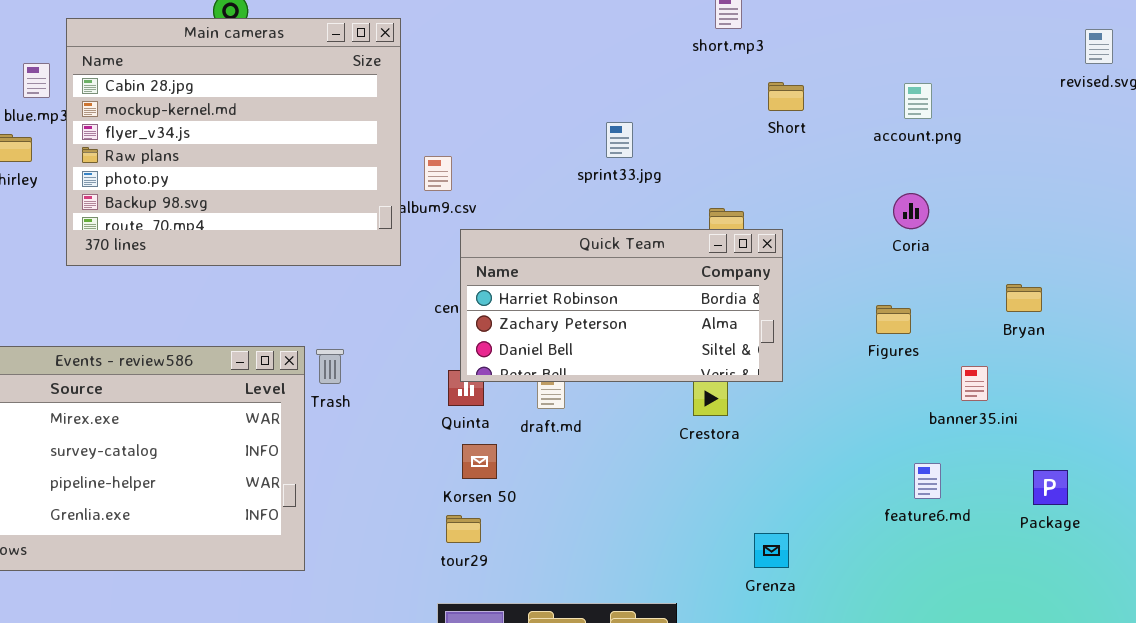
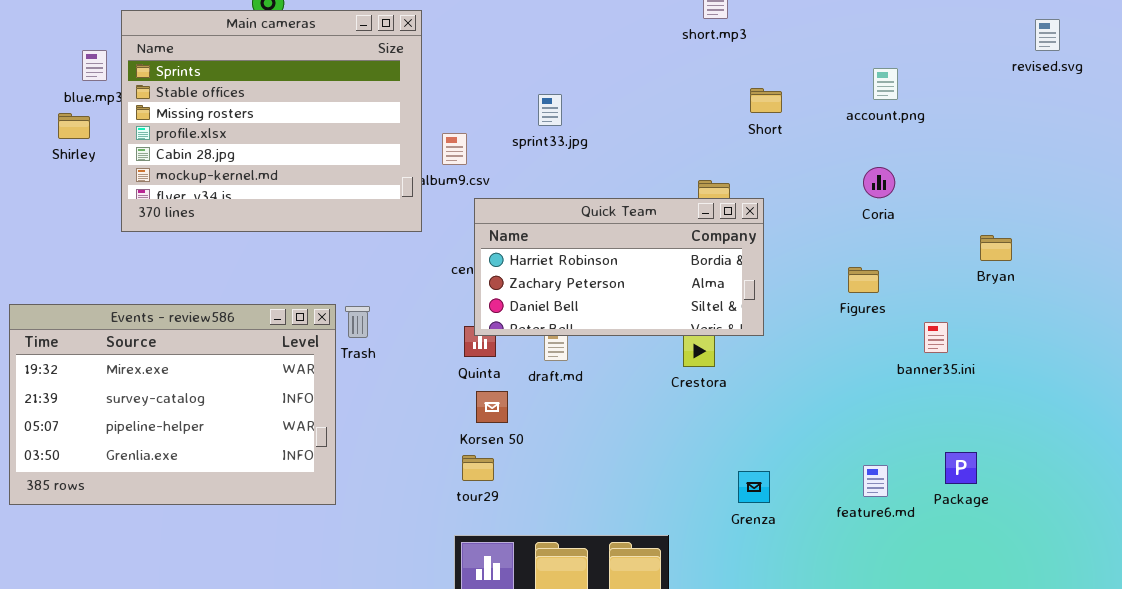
Main cameras: [66,18,401,266] -> [121,10,422,232], scrolled up 4 rows
Short: [768,82,804,111] -> [750,88,782,113], moved
sprint33.jpg: [606,122,633,158] -> [538,94,562,126], moved
Bryan: [1006,284,1042,312] -> [980,235,1012,261], moved
feature6.md: [914,463,941,499] -> [863,465,888,497], moved
Package: [1033,470,1068,505] -> [945,452,977,484], moved

